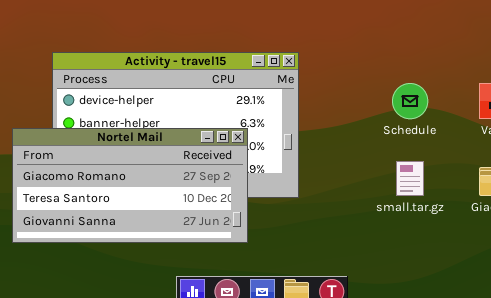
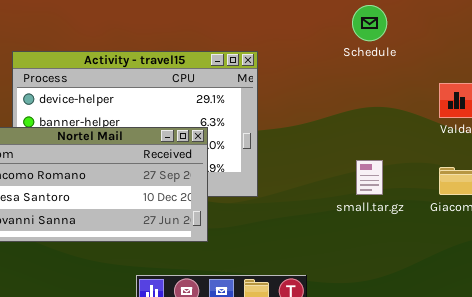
Schedule: [392,83,428,119] -> [352,5,387,41], moved

